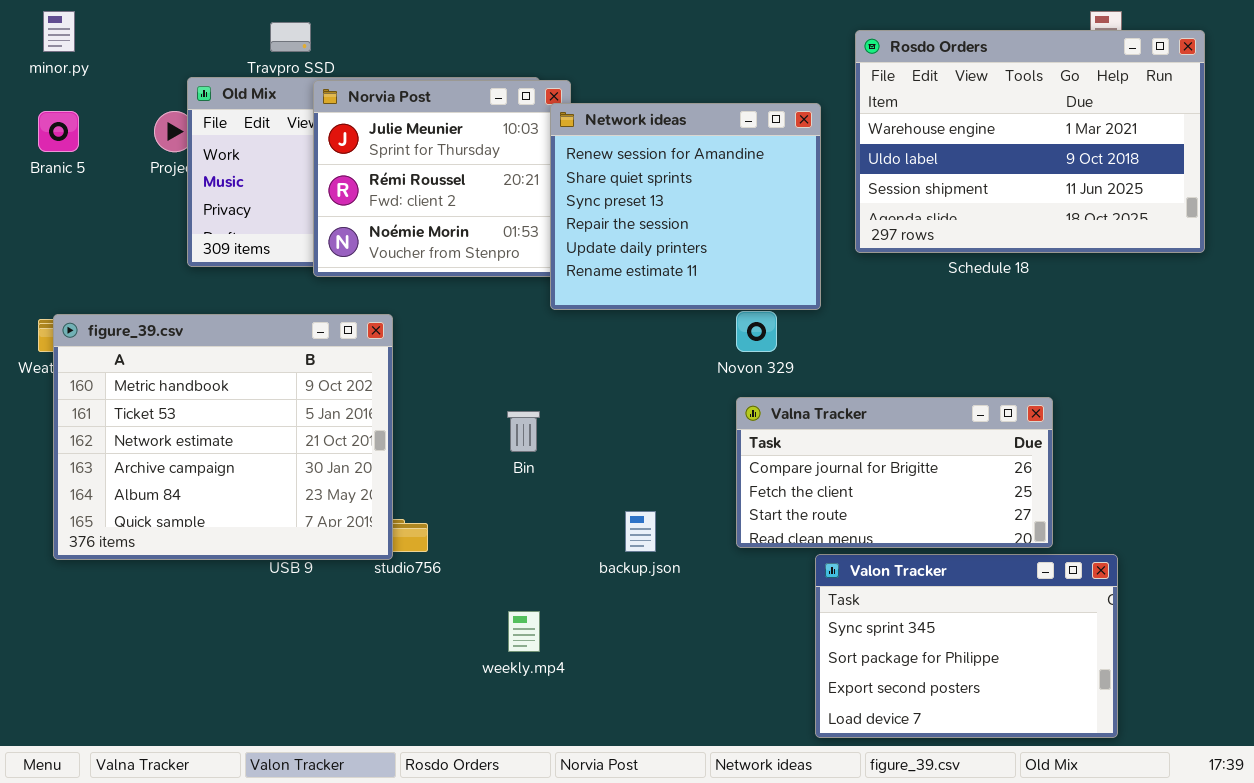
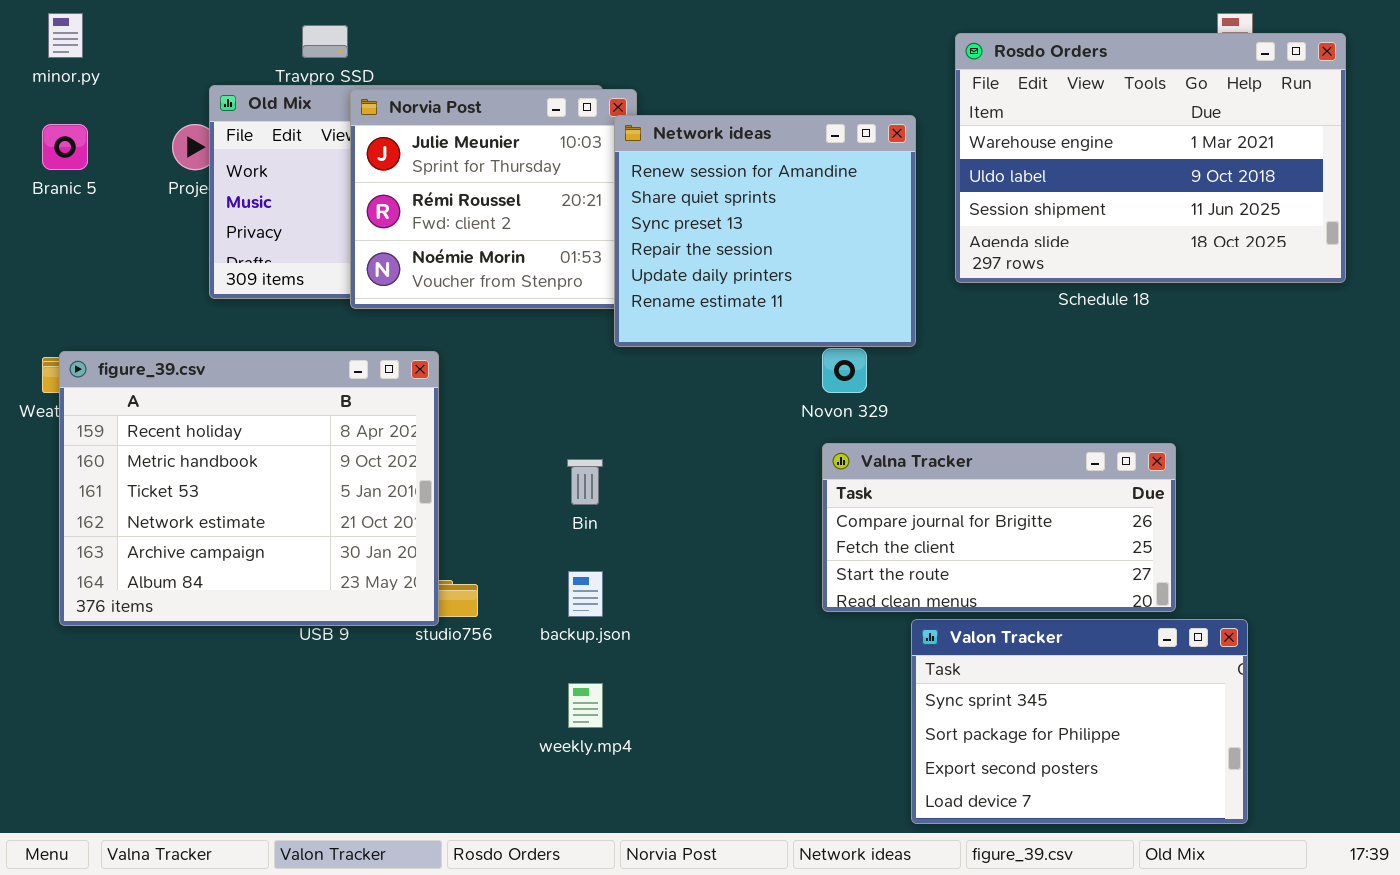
figure_39.csv: [53,314,393,560] -> [59,351,439,626], scrolled up 1 row
backup.json: [625,511,656,552] -> [568,571,603,617], moved

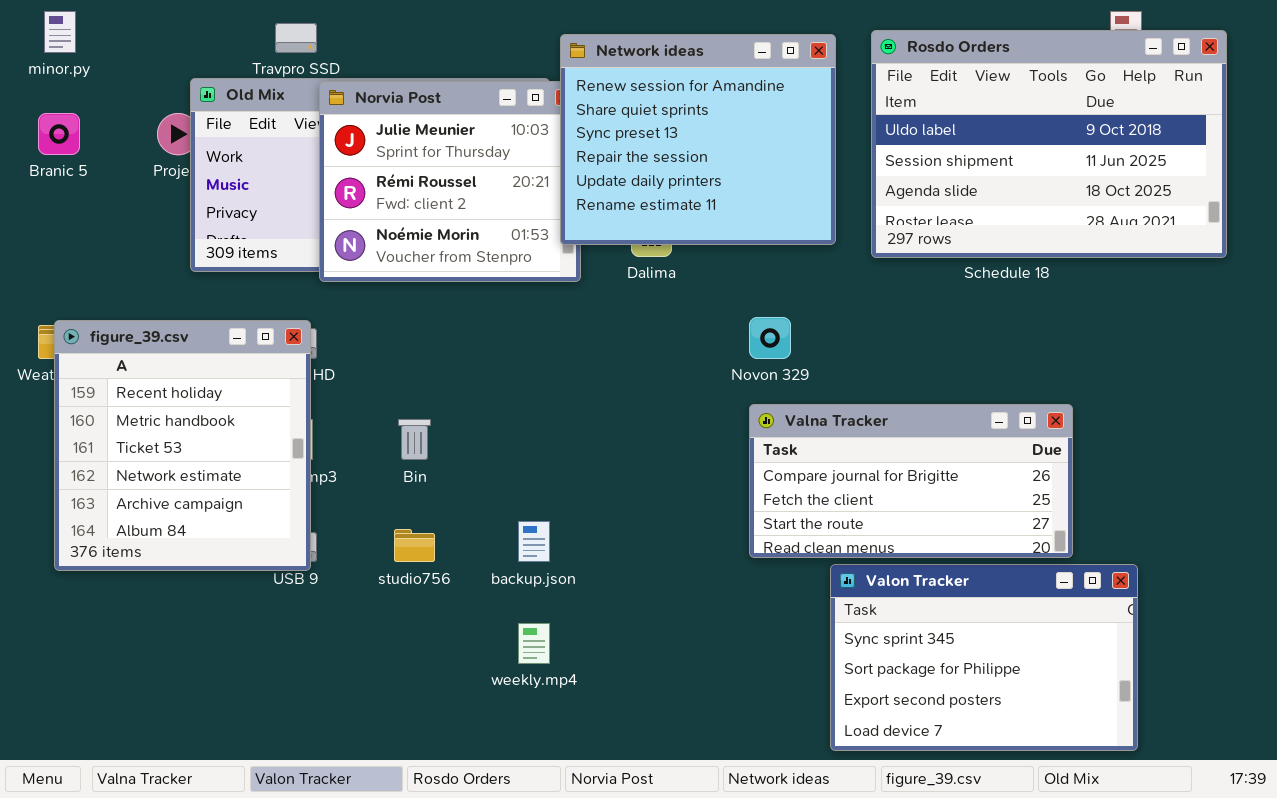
Rosdo Orders: [955,33,1346,283] -> [871,30,1227,258], scrolled down 1 row
Network ideas: [614,115,916,347] -> [560,34,836,245], moved
figure_39.csv: [59,351,439,626] -> [54,320,311,571], resized
Bin: [567,459,603,505] -> [398,419,431,460], moved

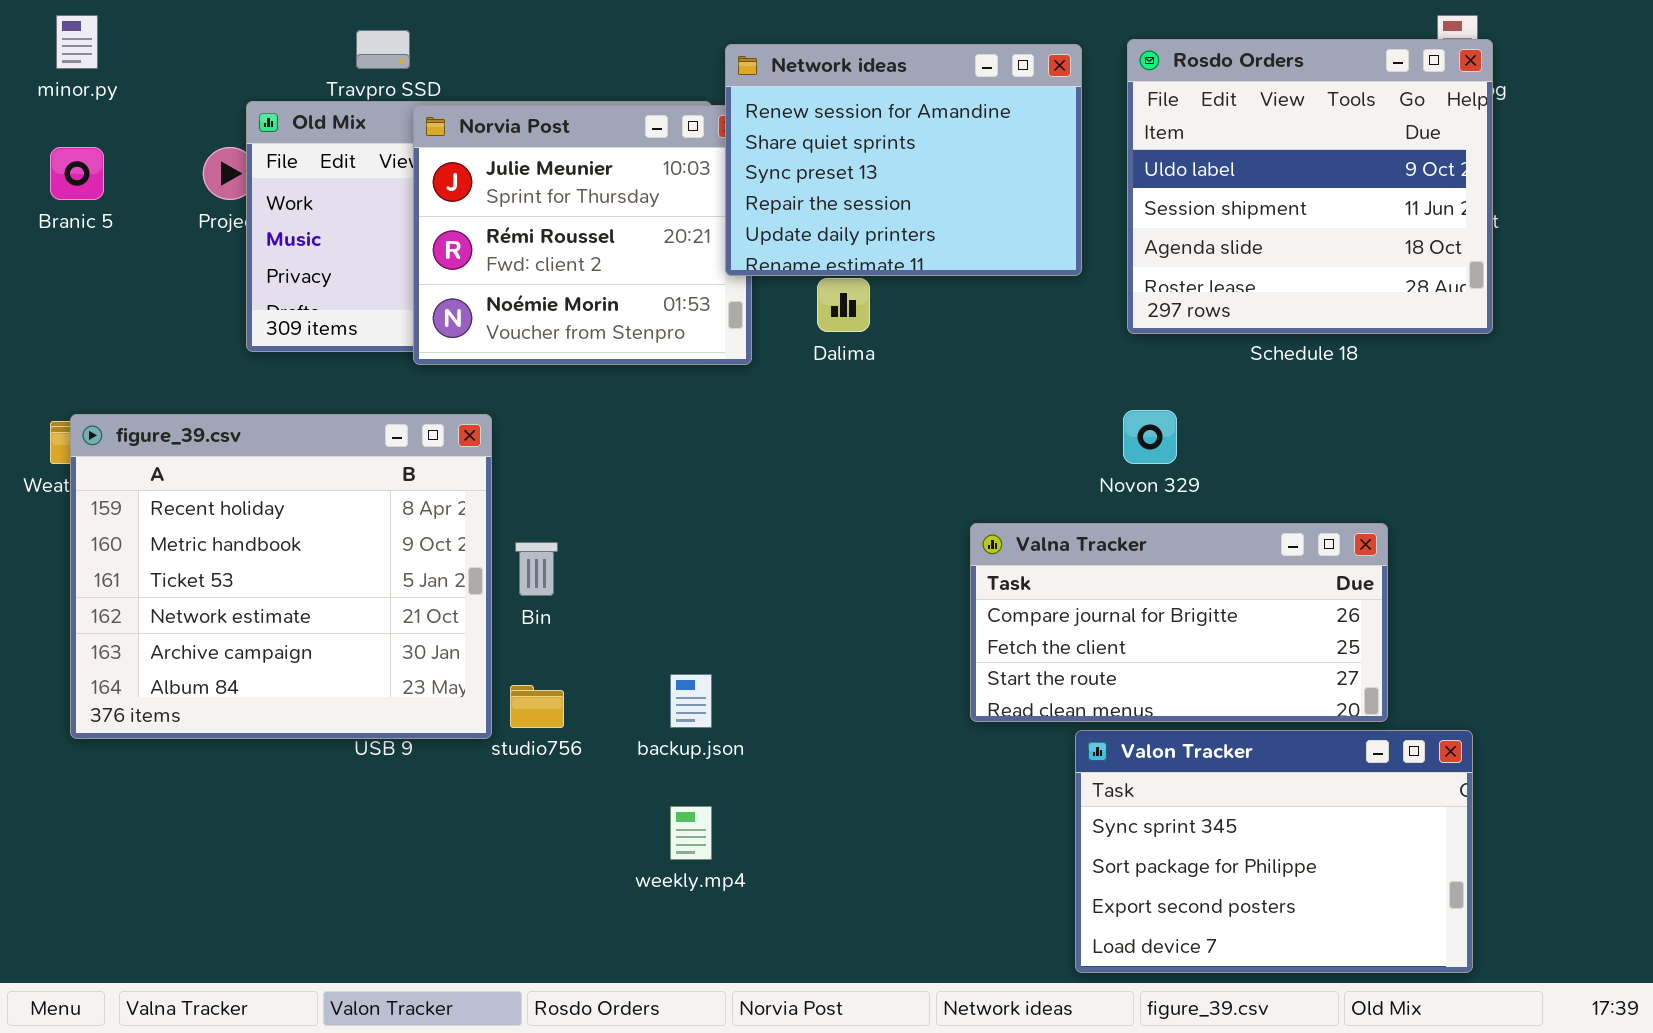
Rosdo Orders: [871,30,1227,258] -> [1127,39,1493,334], resized
Network ideas: [560,34,836,245] -> [725,44,1082,276], resized
Novon 329: [749,317,791,359] -> [1123,410,1177,464], moved
figure_39.csv: [54,320,311,571] -> [70,414,492,739], resized

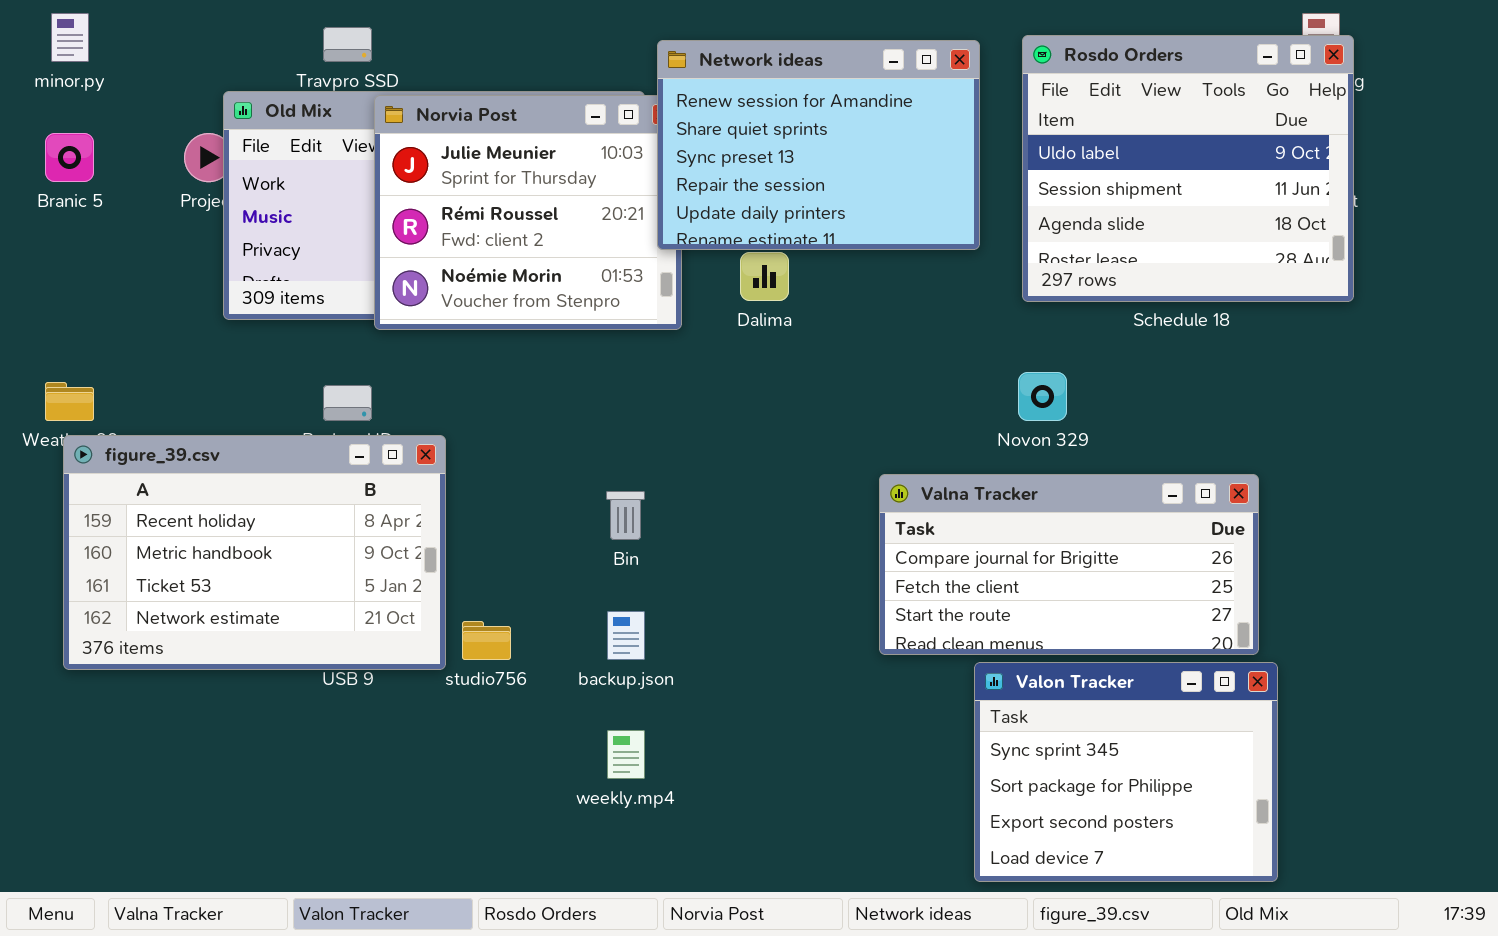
figure_39.csv: [70,414,492,739] -> [63,435,446,670], resized
Bin: [515,542,558,596] -> [606,491,645,540], moved
Valon Tracker: [1075,730,1473,973] -> [974,662,1278,882], resized

